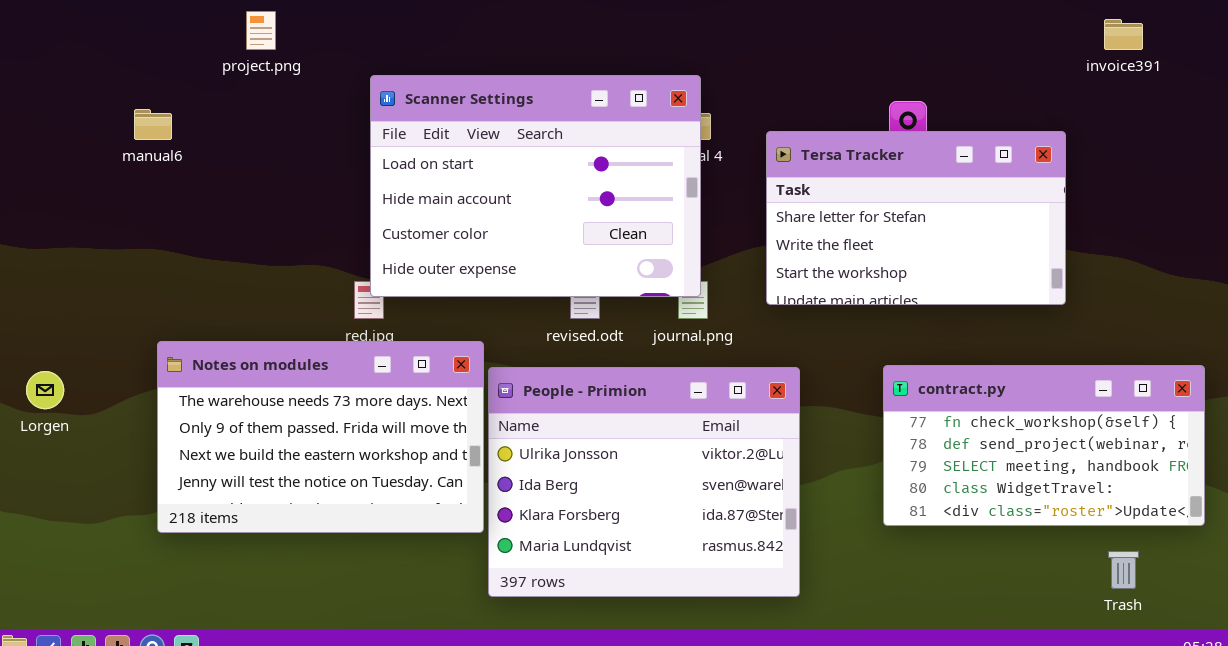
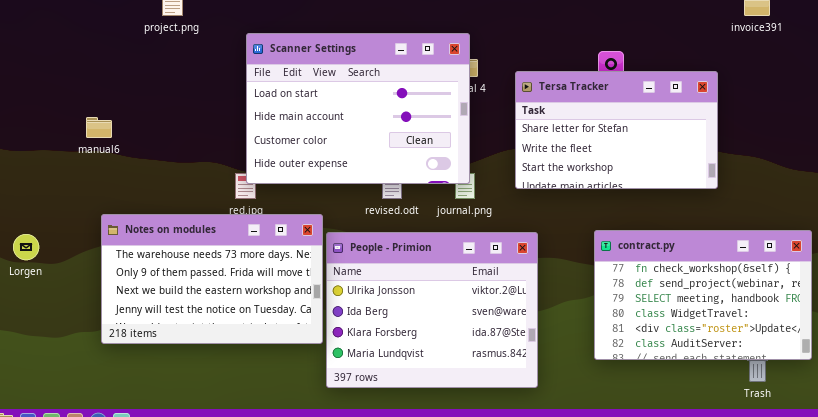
manual6: [134,109,172,140] -> [86,117,112,138], moved
contract.py: [883,365,1205,526] -> [594,230,812,360], resized

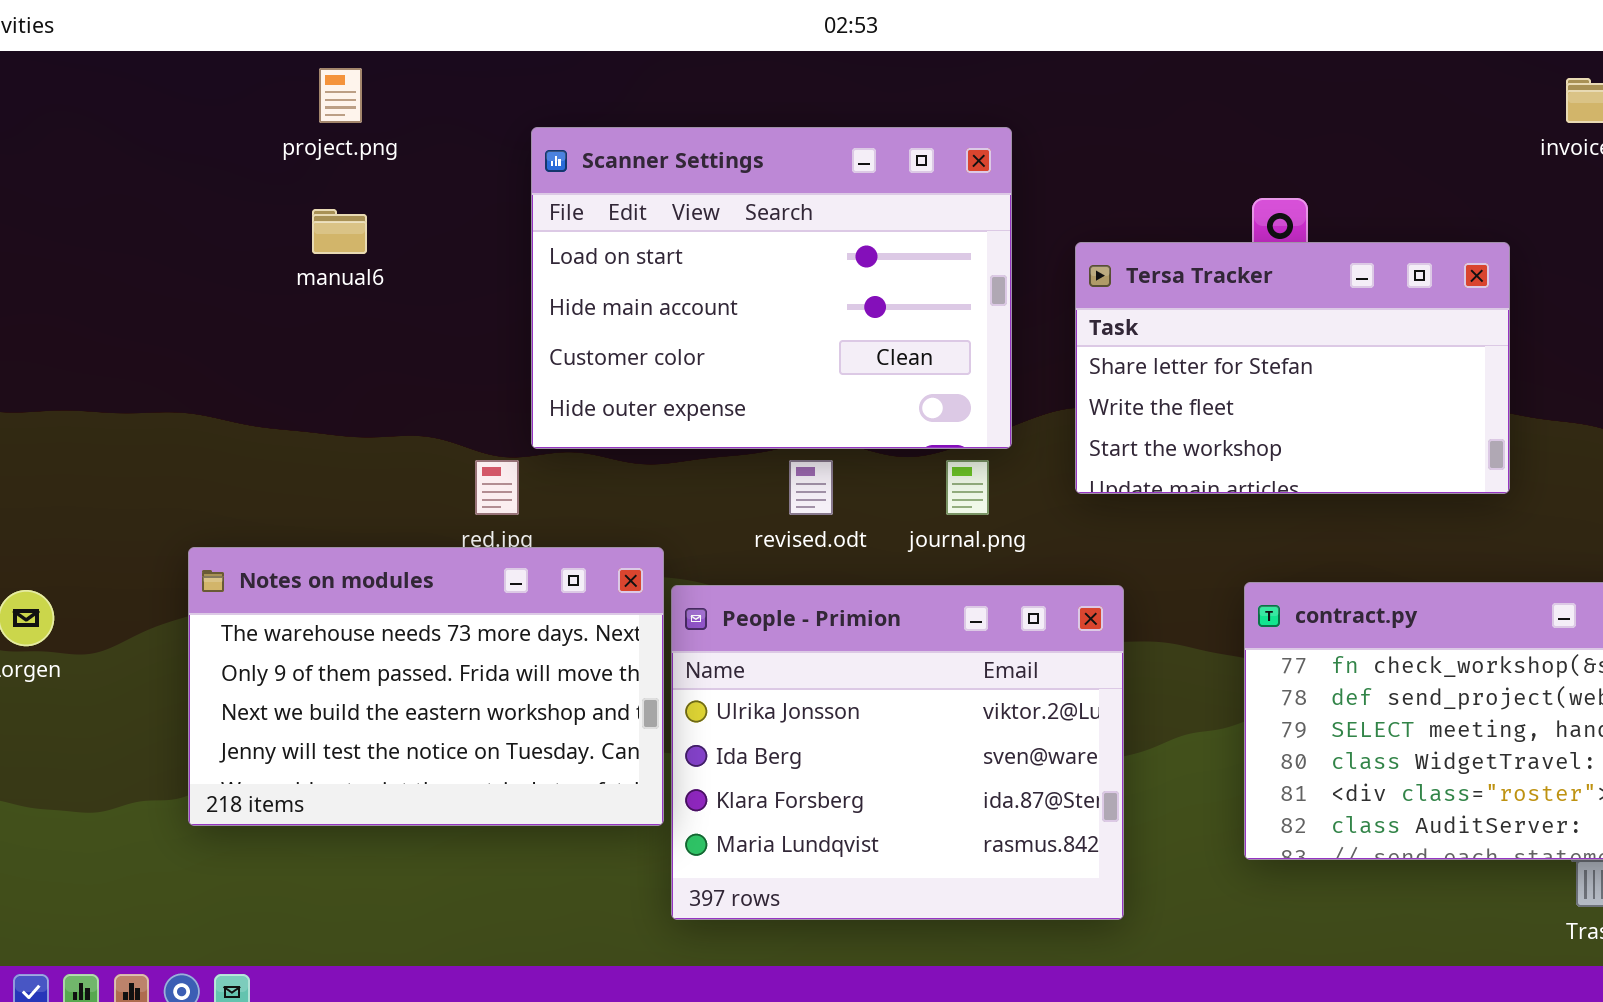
Scanner Settings: [246,33,470,184] -> [531,127,1012,449], moved
manual6: [86,117,112,138] -> [312,209,367,254], moved

